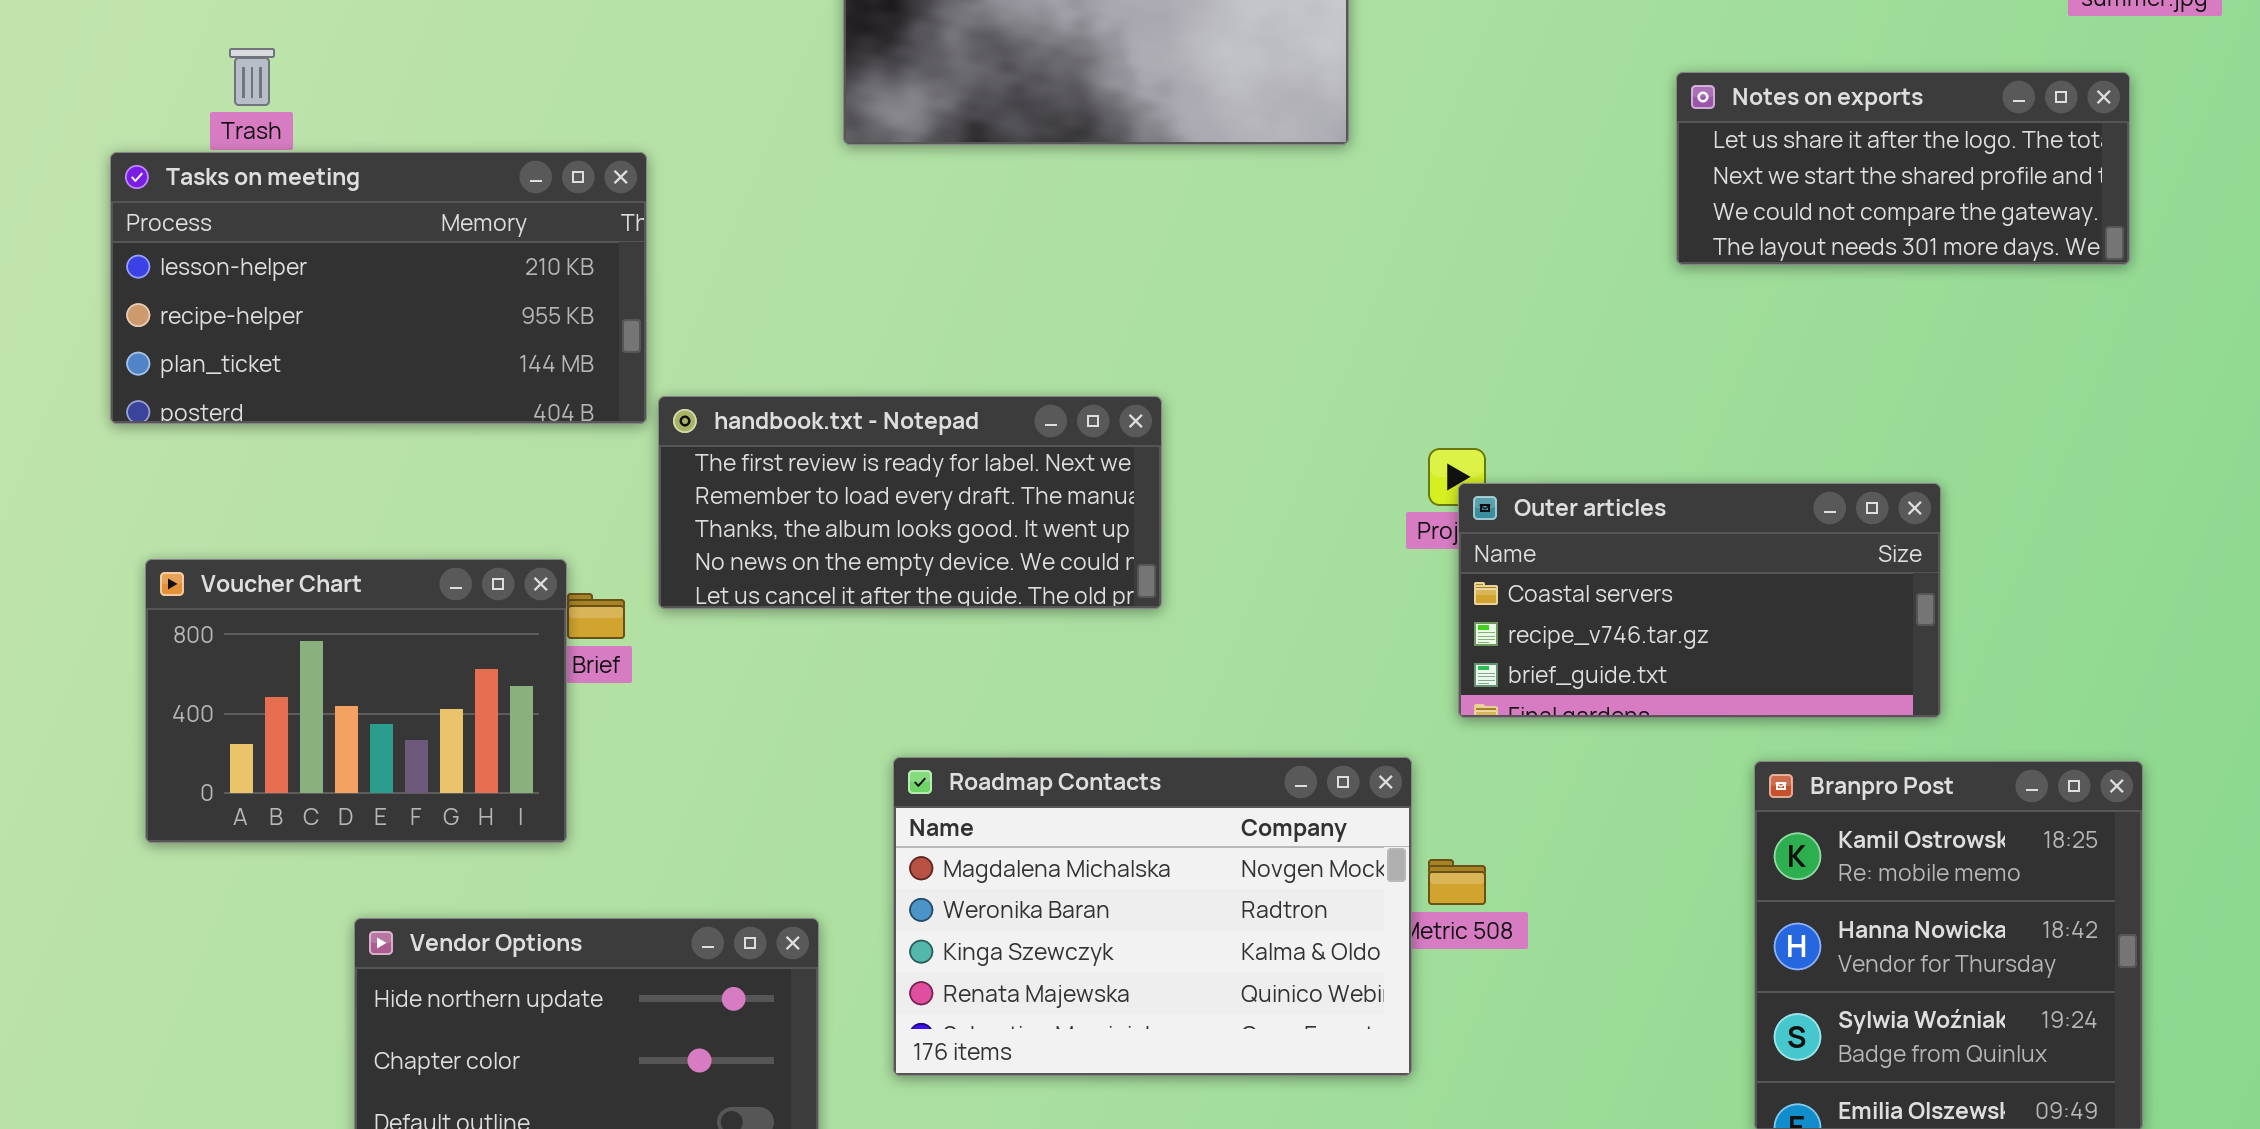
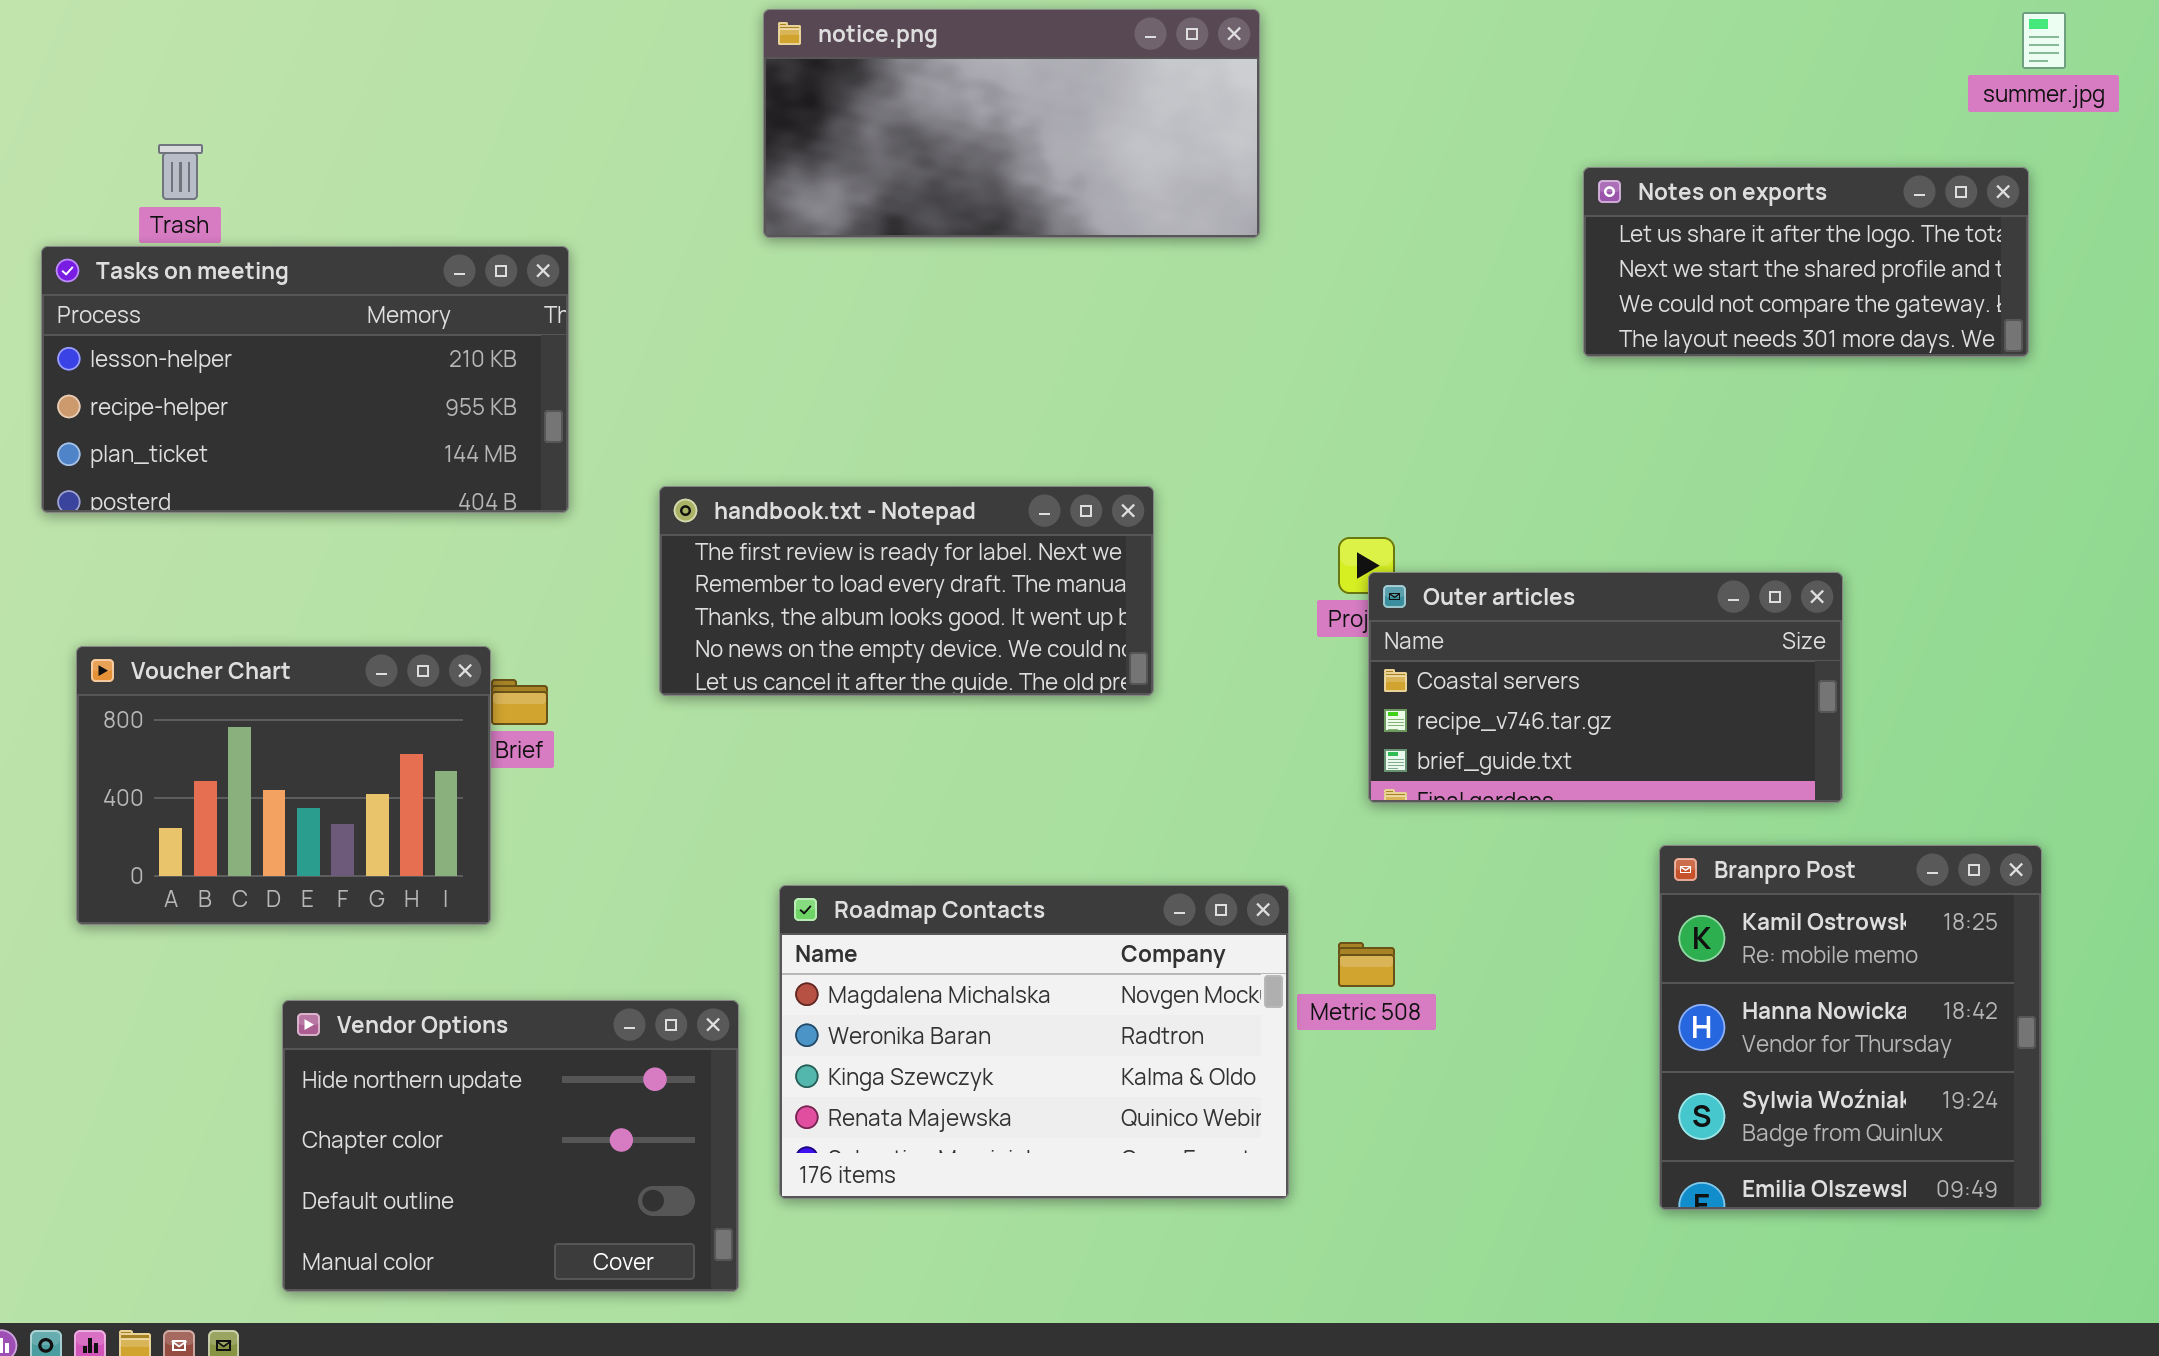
handbook.txt - Notepad: [658,396,1162,609] -> [659,486,1154,696], moved
Roadmap Contacts: [893,757,1412,1076] -> [779,885,1289,1199], moved

